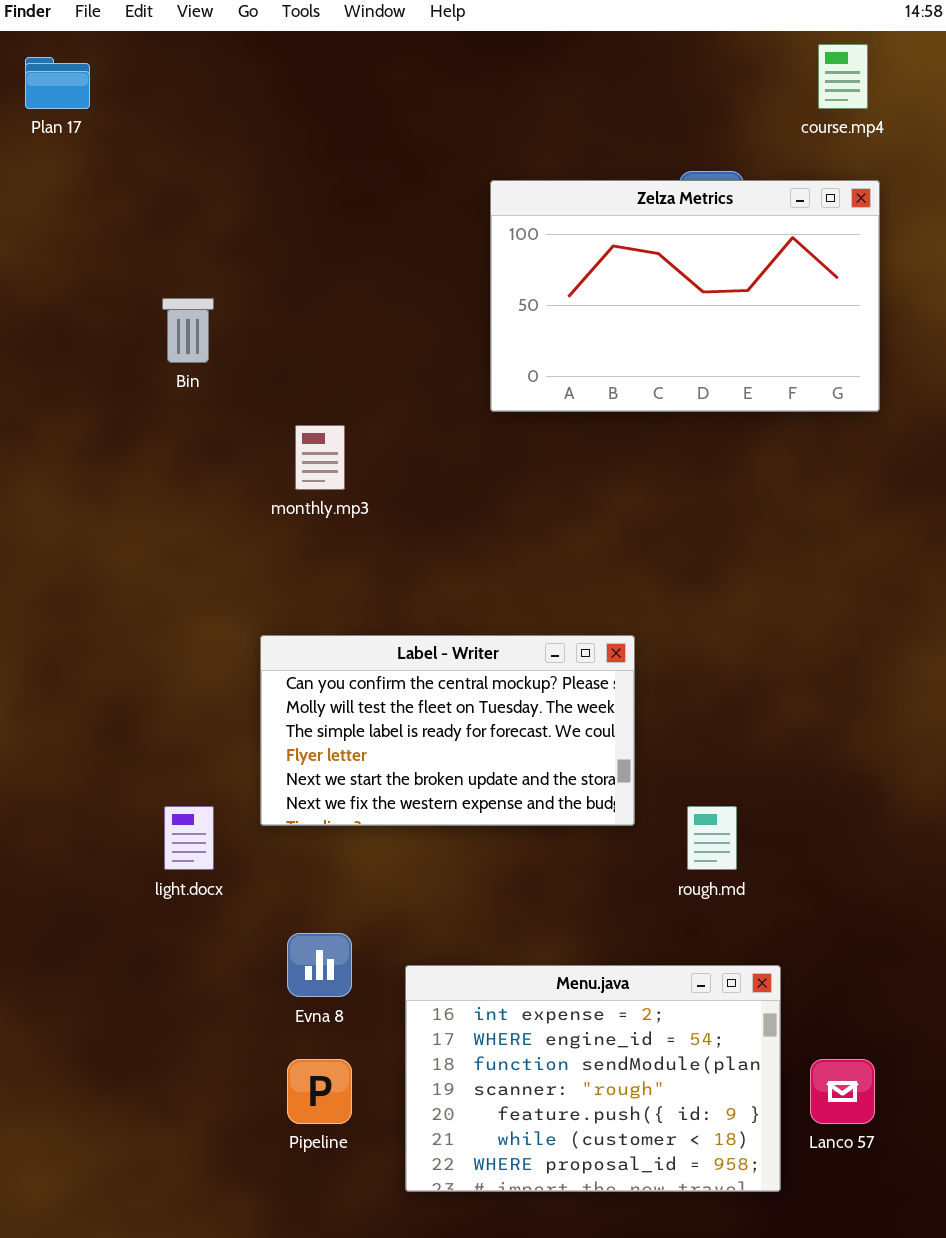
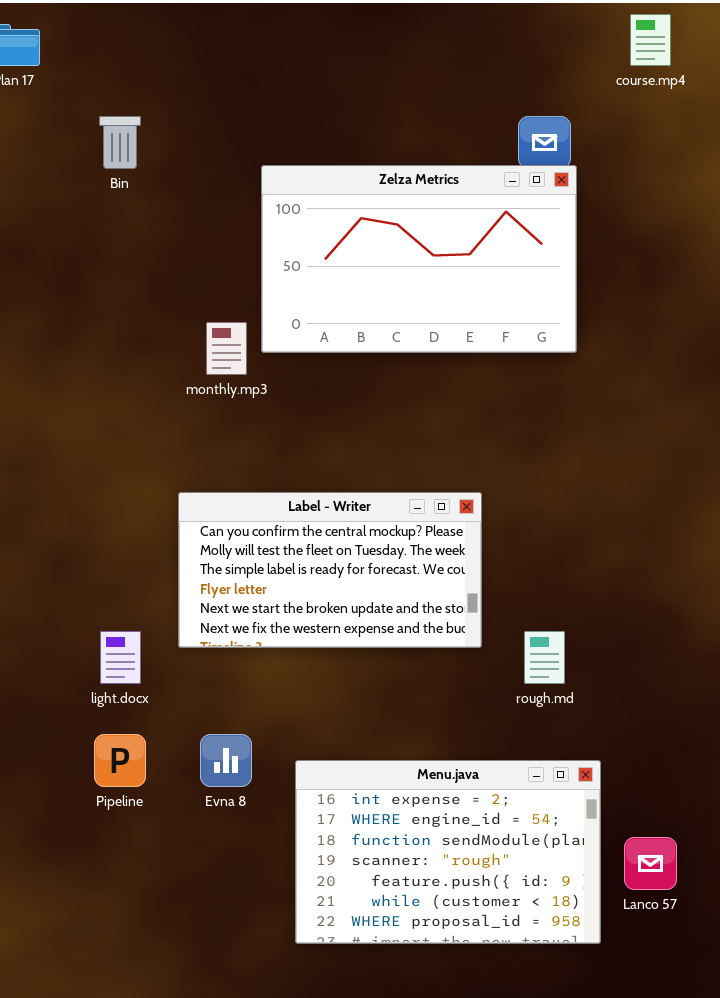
Zelza Metrics: [490,180,880,412] -> [261,165,577,353], moved
Bin: [162,298,214,363] -> [99,116,141,169], moved
Pipeline: [287,1059,352,1124] -> [94,734,146,787], moved

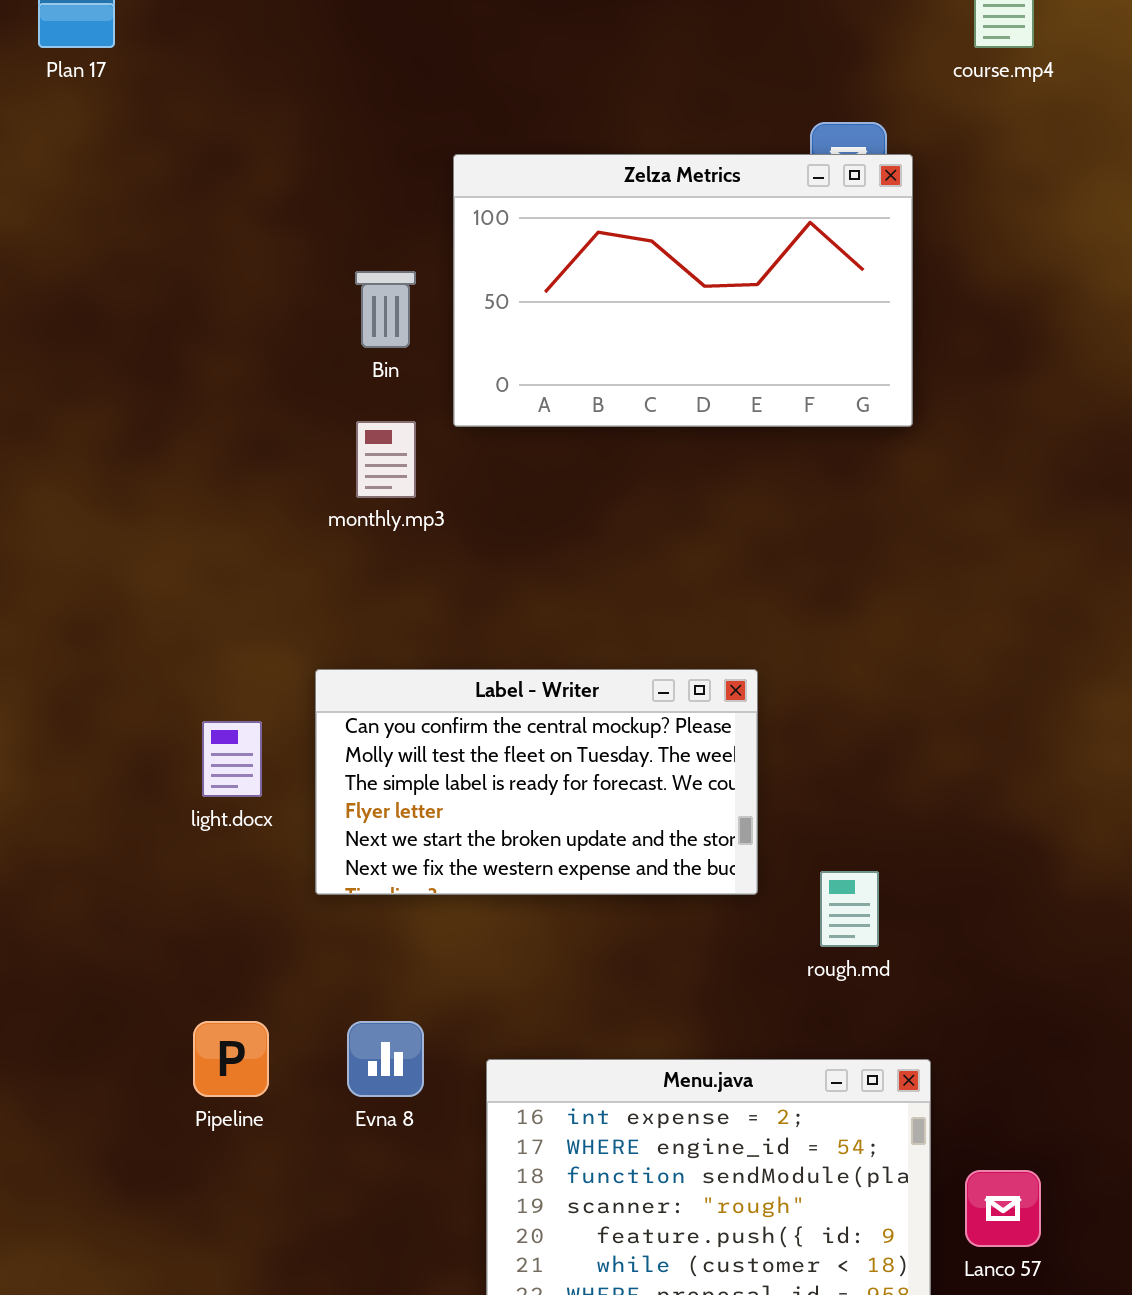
Bin: [99,116,141,169] -> [355,271,416,348], moved
Zelza Metrics: [261,165,577,353] -> [453,154,913,427], moved
light.docx: [100,631,141,684] -> [202,721,262,797], moved

